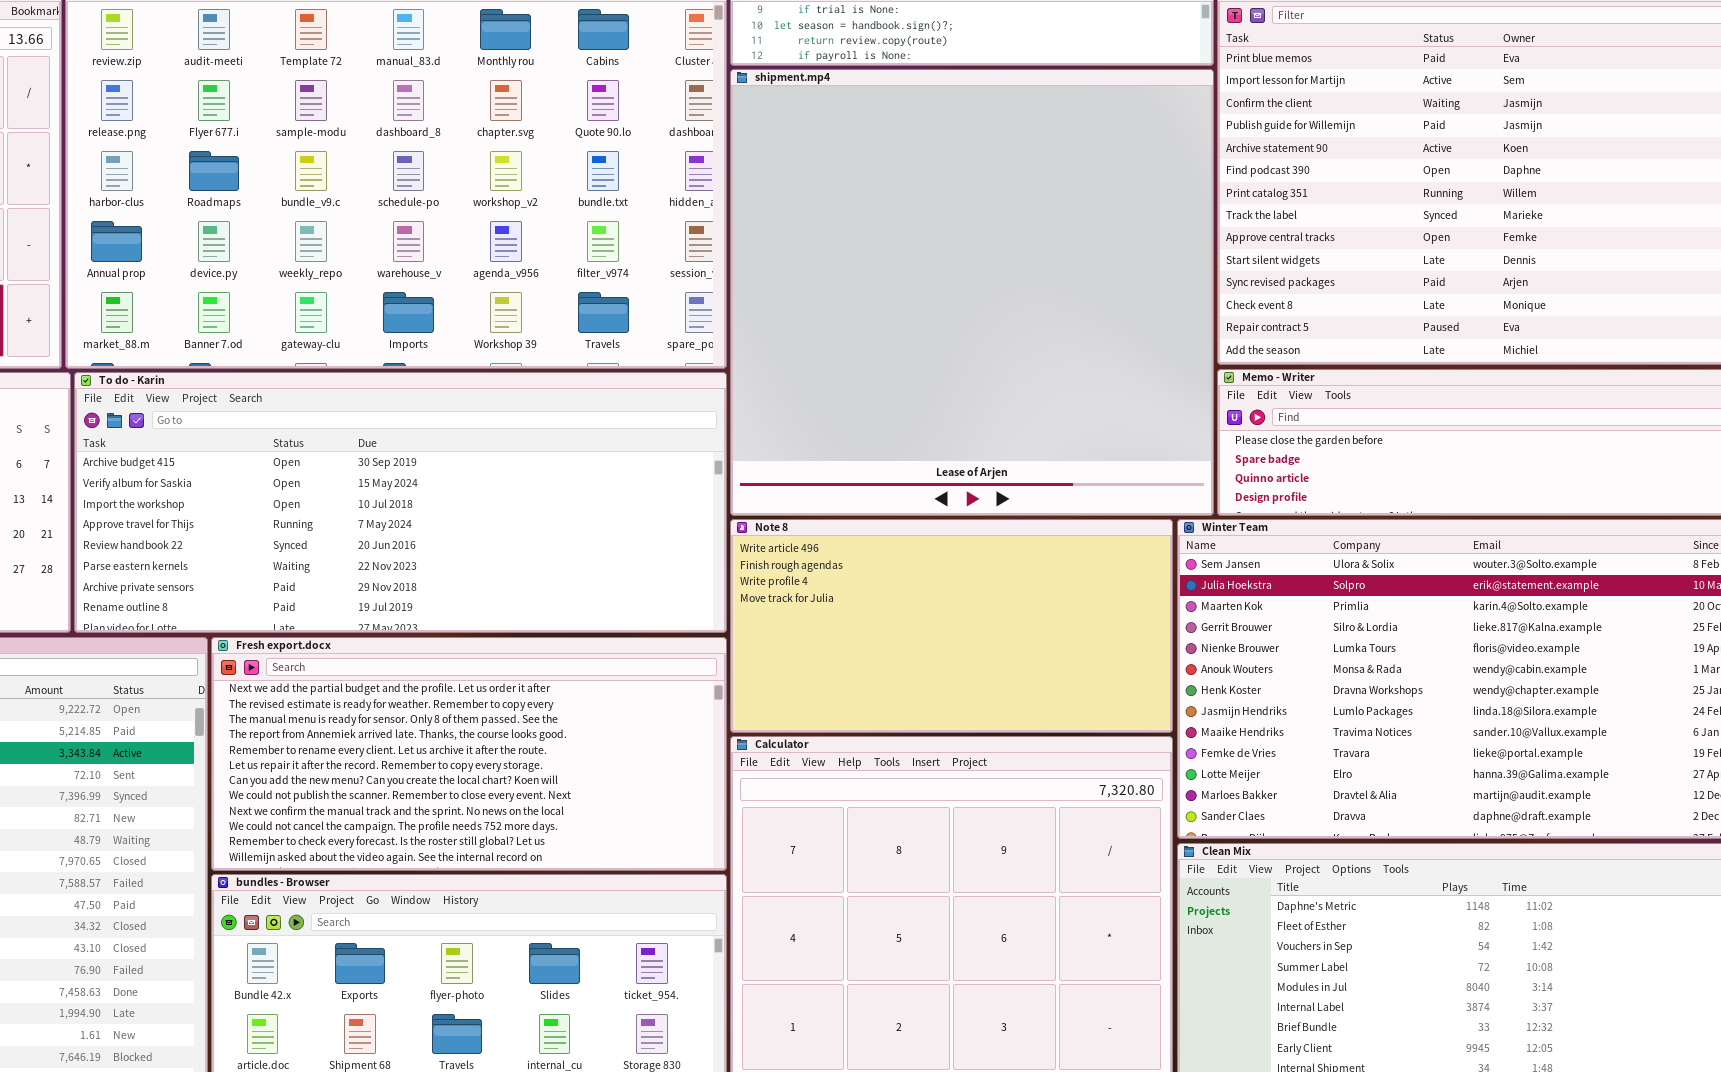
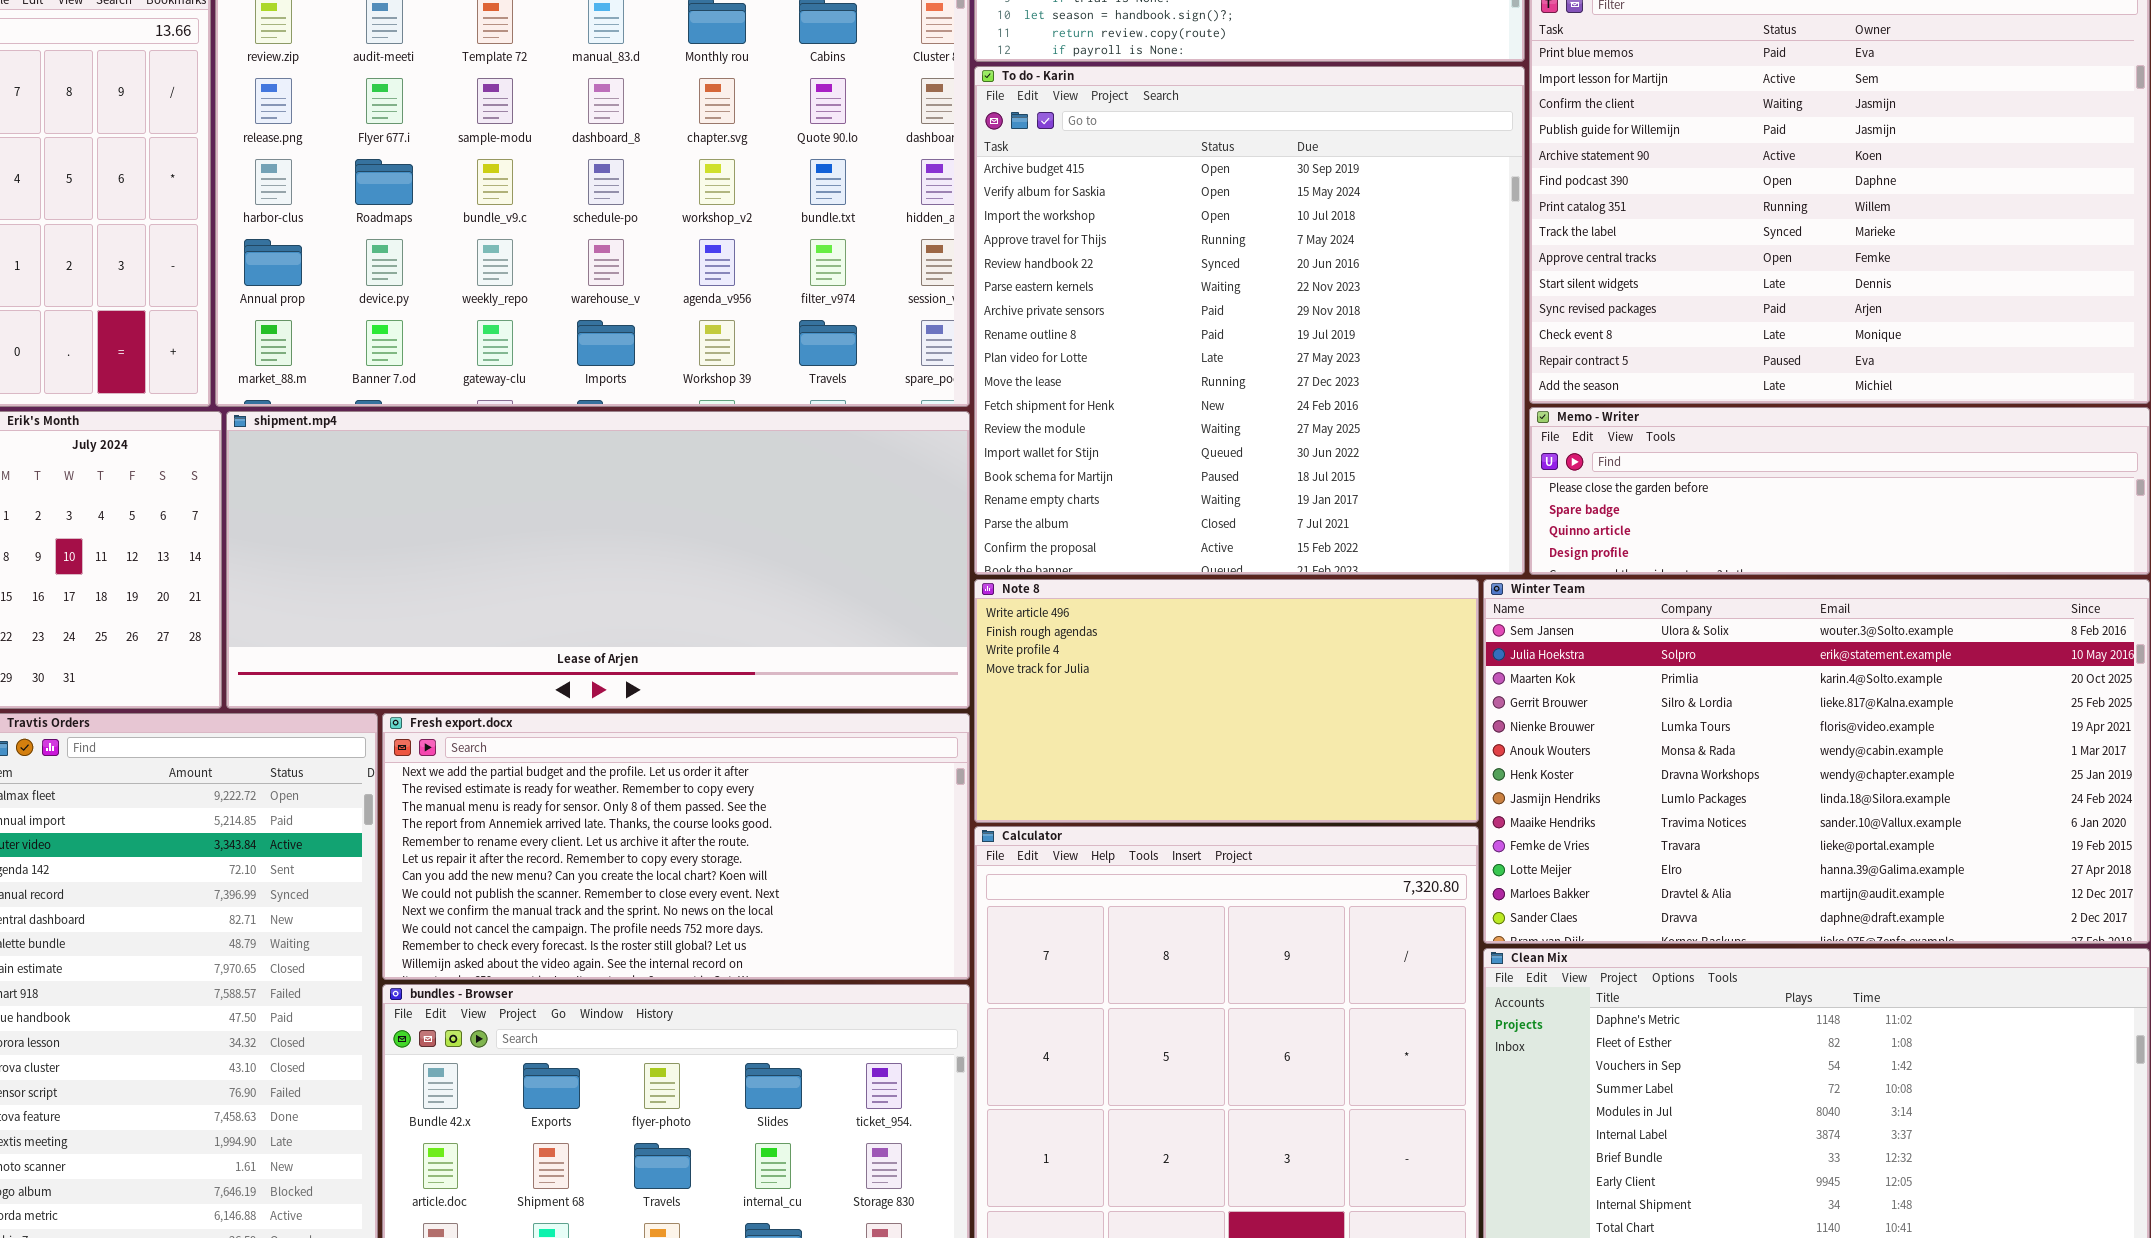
shipment.mp4: [730,69,1214,516] -> [226,411,970,709], moved, resized
To do - Karin: [74,372,727,633] -> [974,66,1525,575], moved, resized

